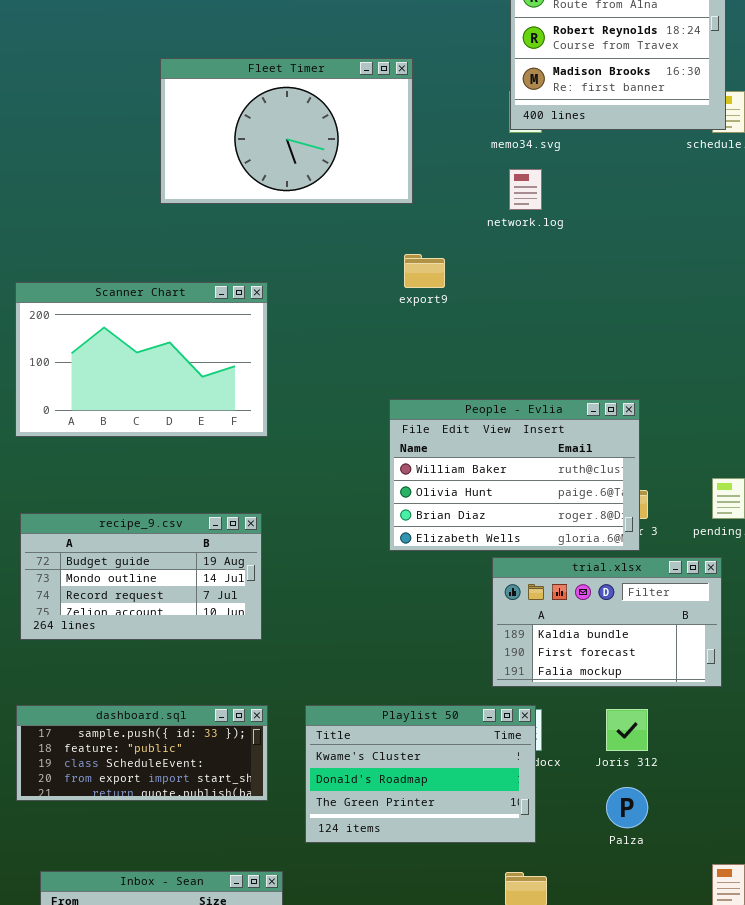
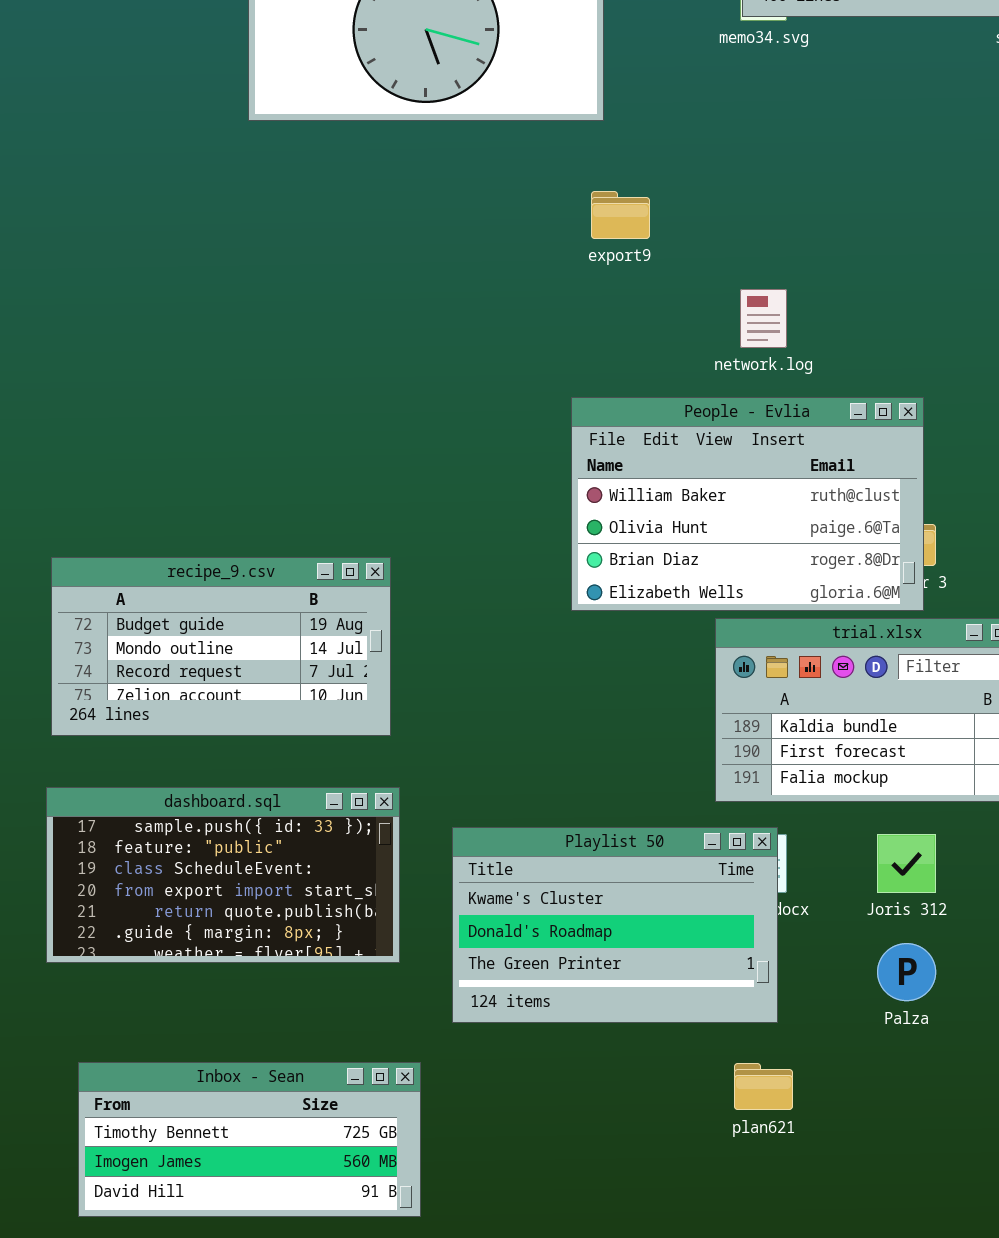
network.log: [509,169,542,210] -> [740,289,787,348], moved
Scanner Chart: [15,282,268,437] -> none, closed
dashboard.sql: [16,705,268,801] -> [46,787,400,963], resized

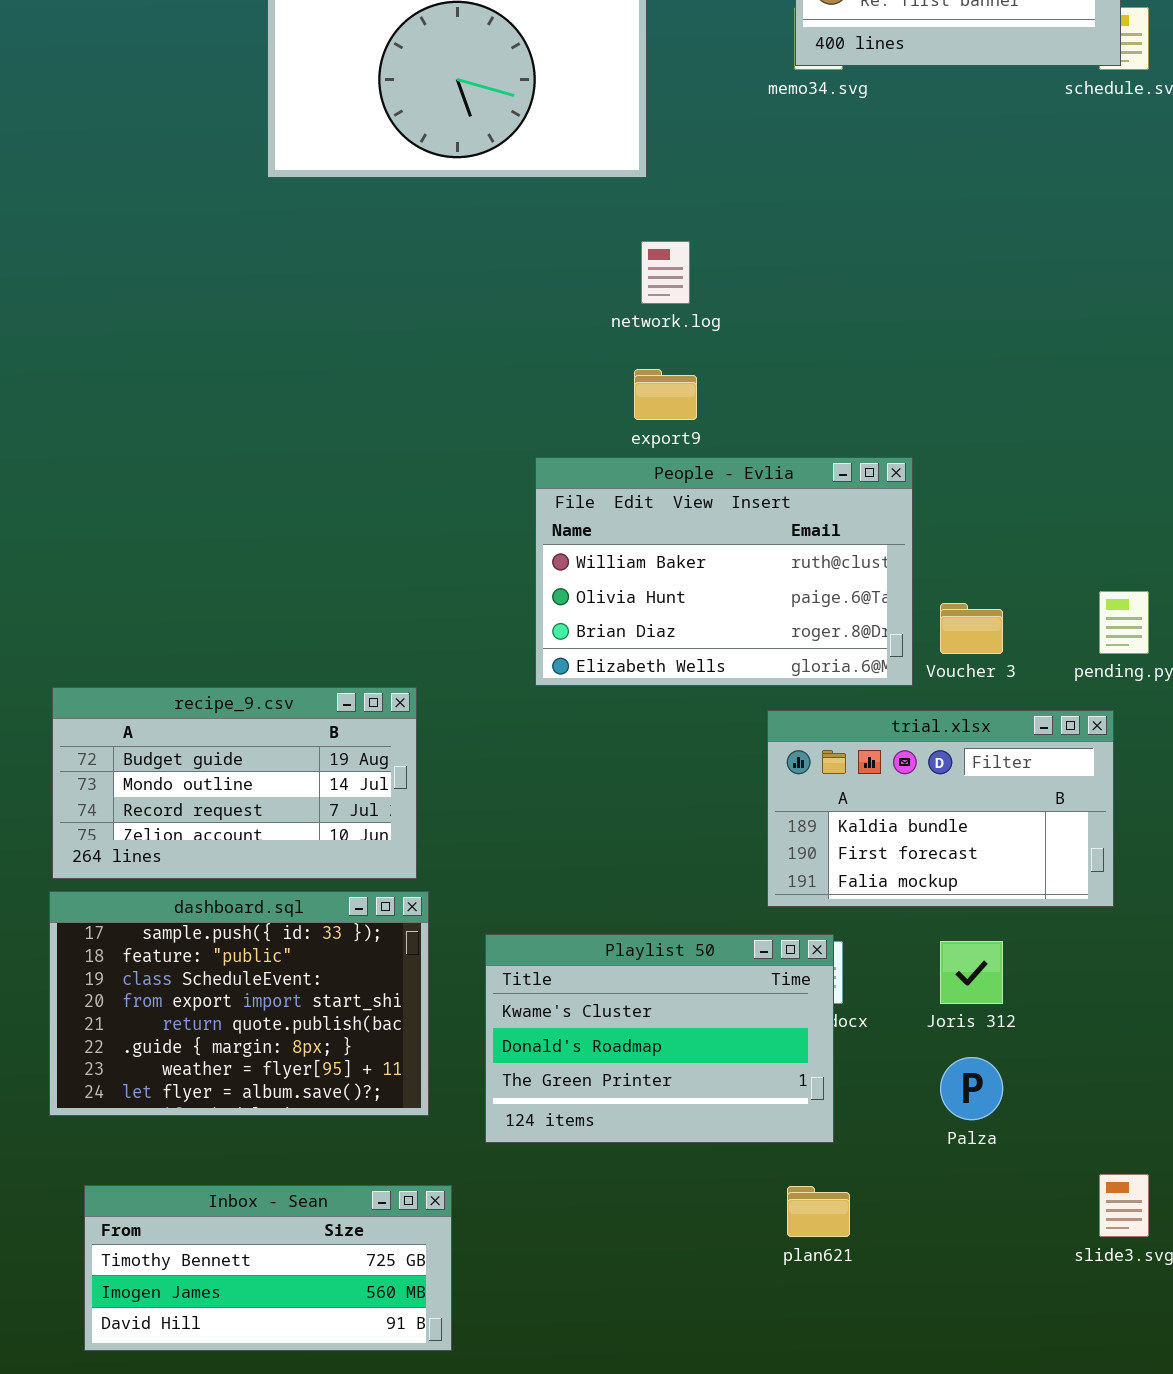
export9: [591,191,650,239] -> [634,369,697,420], moved
network.log: [740,289,787,348] -> [641,241,690,304], moved
People - Evlia: [571,397,924,611] -> [535,457,913,686], moved
recipe_9.csv: [51,557,391,736] -> [52,687,417,879], moved
dashboard.sql: [46,787,400,963] -> [49,891,429,1116], resized

